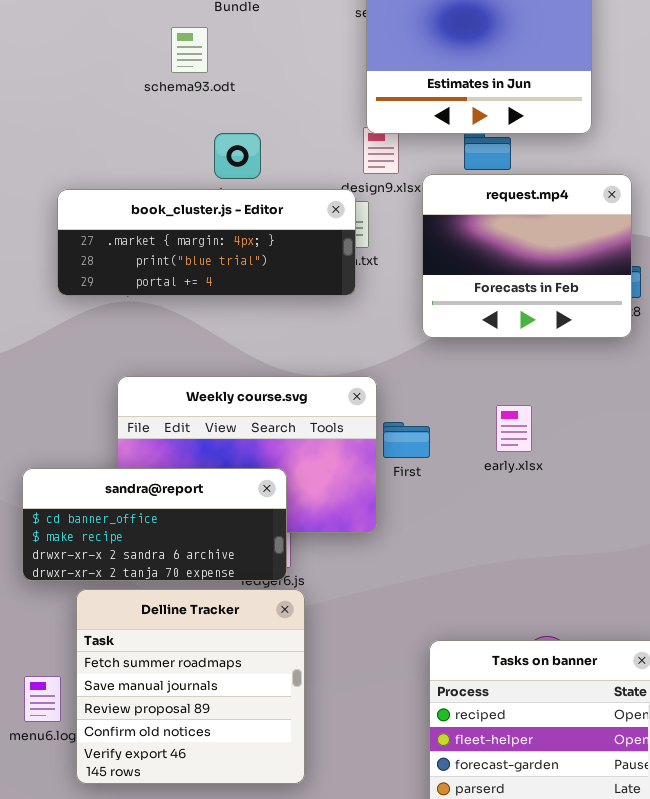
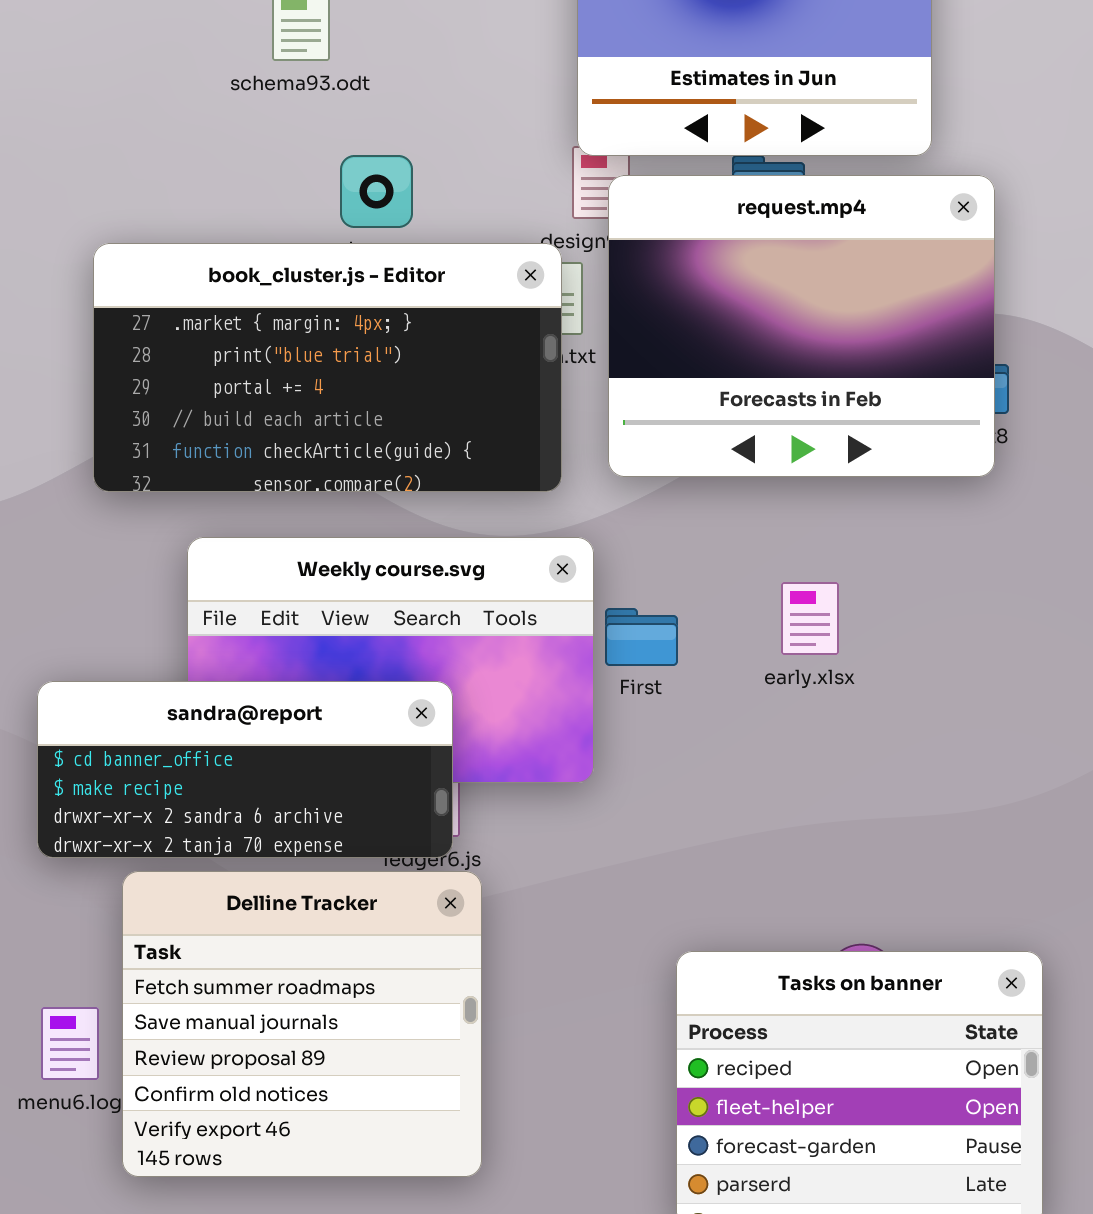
request.mp4: [422,174,632,338] -> [608,175,995,477], resized
book_cluster.js - Editor: [57,189,356,296] -> [93,243,562,492], resized

